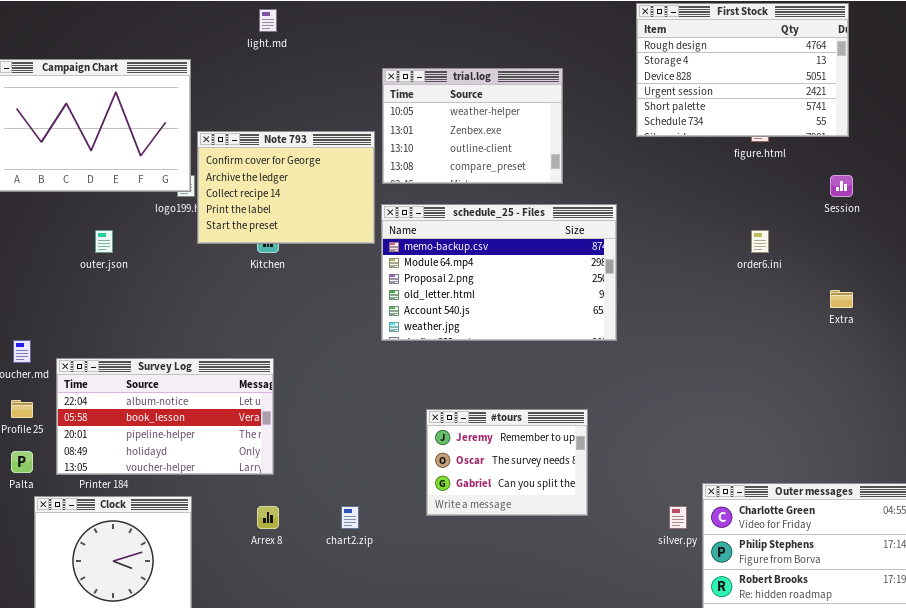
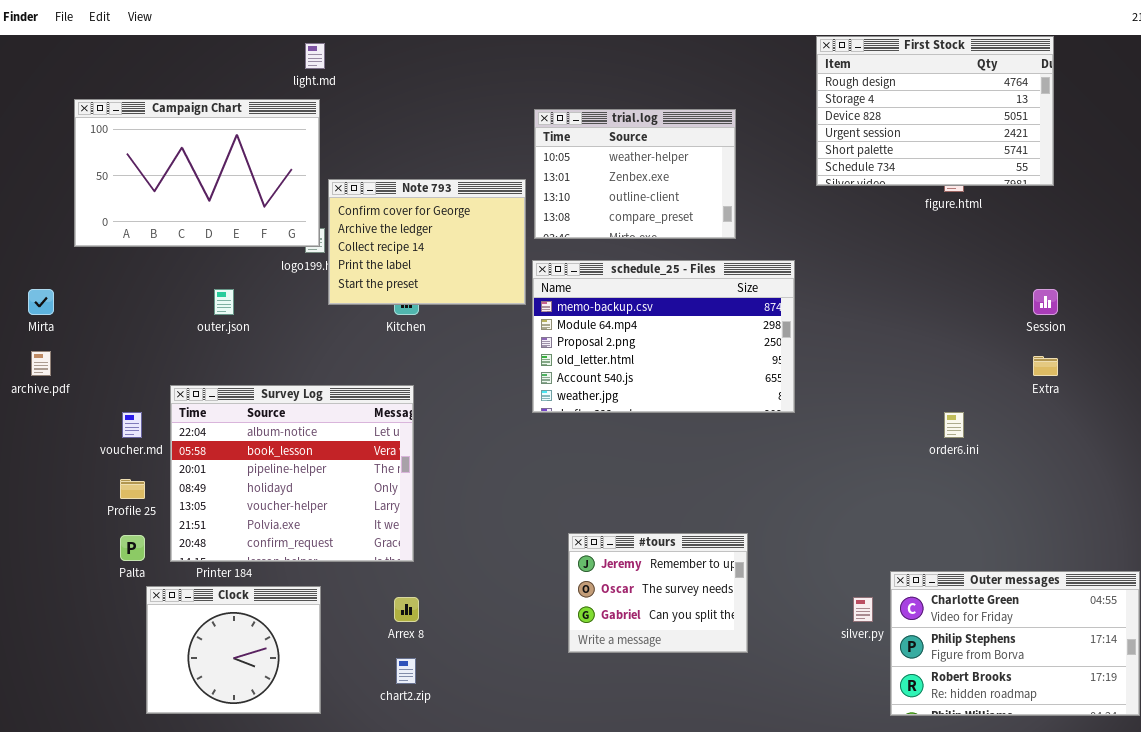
light.md: [259,9,277,32] -> [305,43,325,69], moved
Session: [830,175,853,197] -> [1033,289,1058,315], moved
order6.ini: [751,230,769,253] -> [944,412,964,438], moved
Survey Log: [56,358,274,475] -> [170,385,414,562], resized
#tours: [426,409,588,516] -> [568,533,748,653], moved
chart2.zip: [341,506,359,529] -> [396,658,416,684], moved

